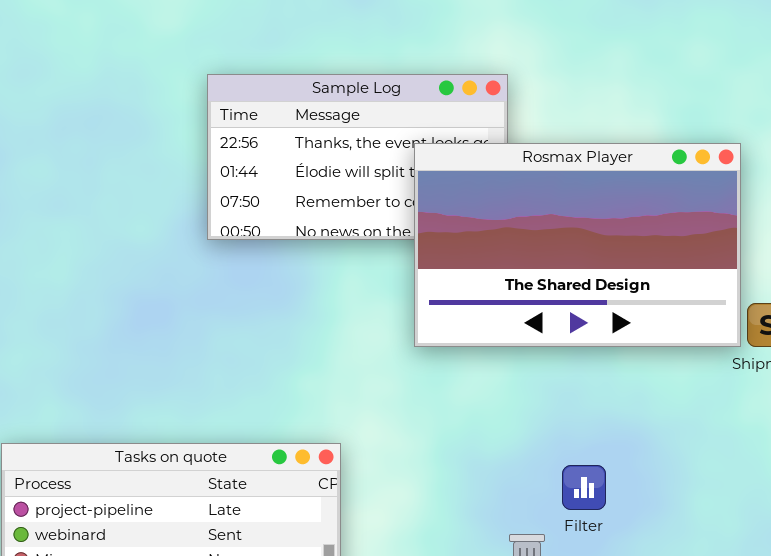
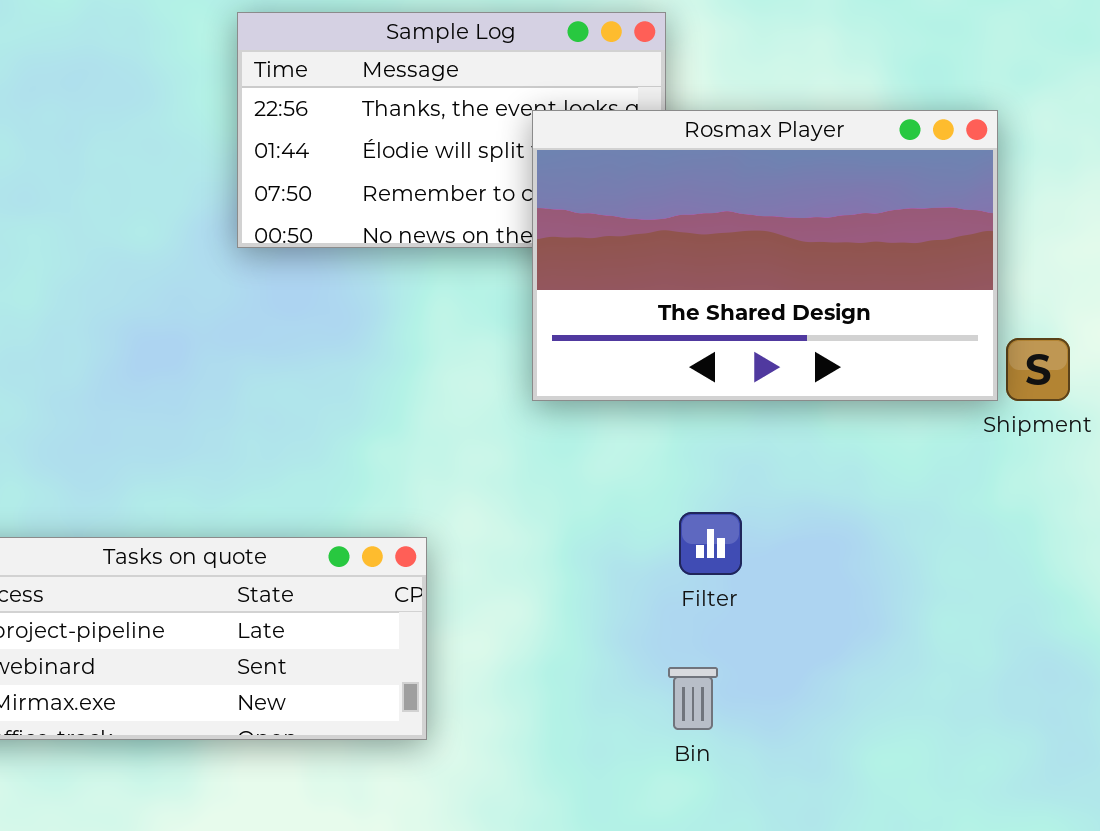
Filter: [562,465,606,510] -> [679,512,742,575], moved

